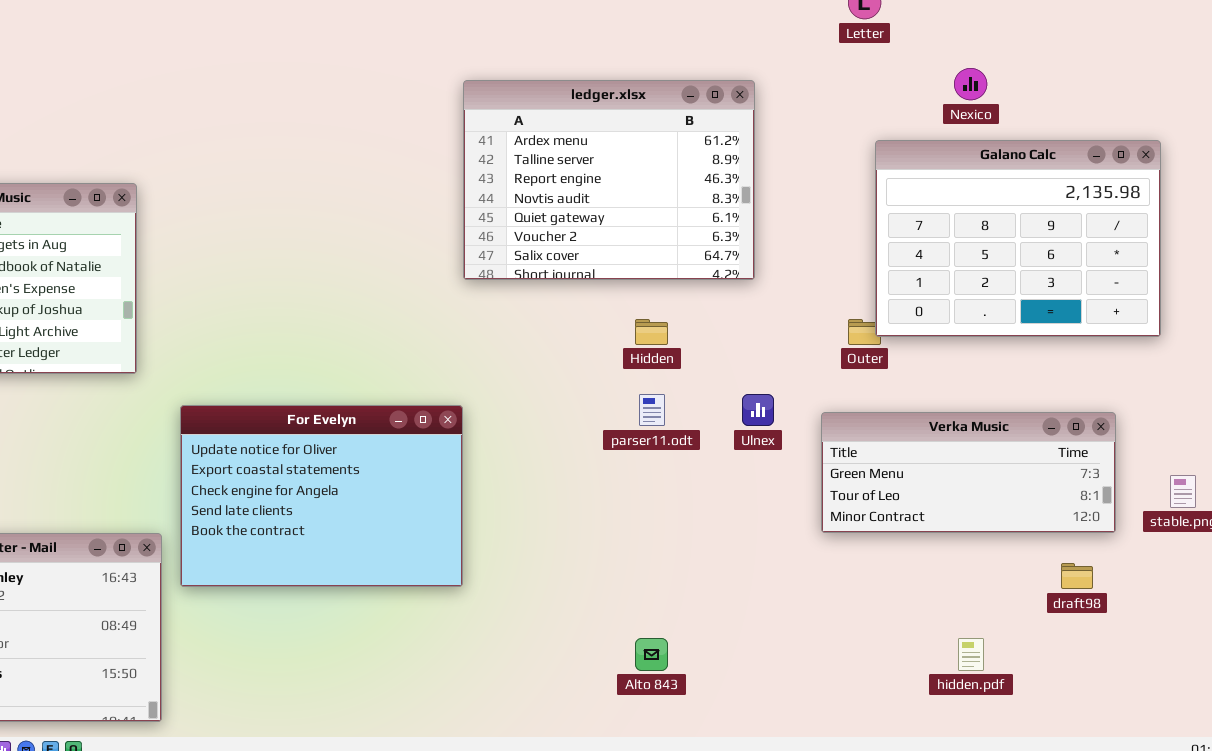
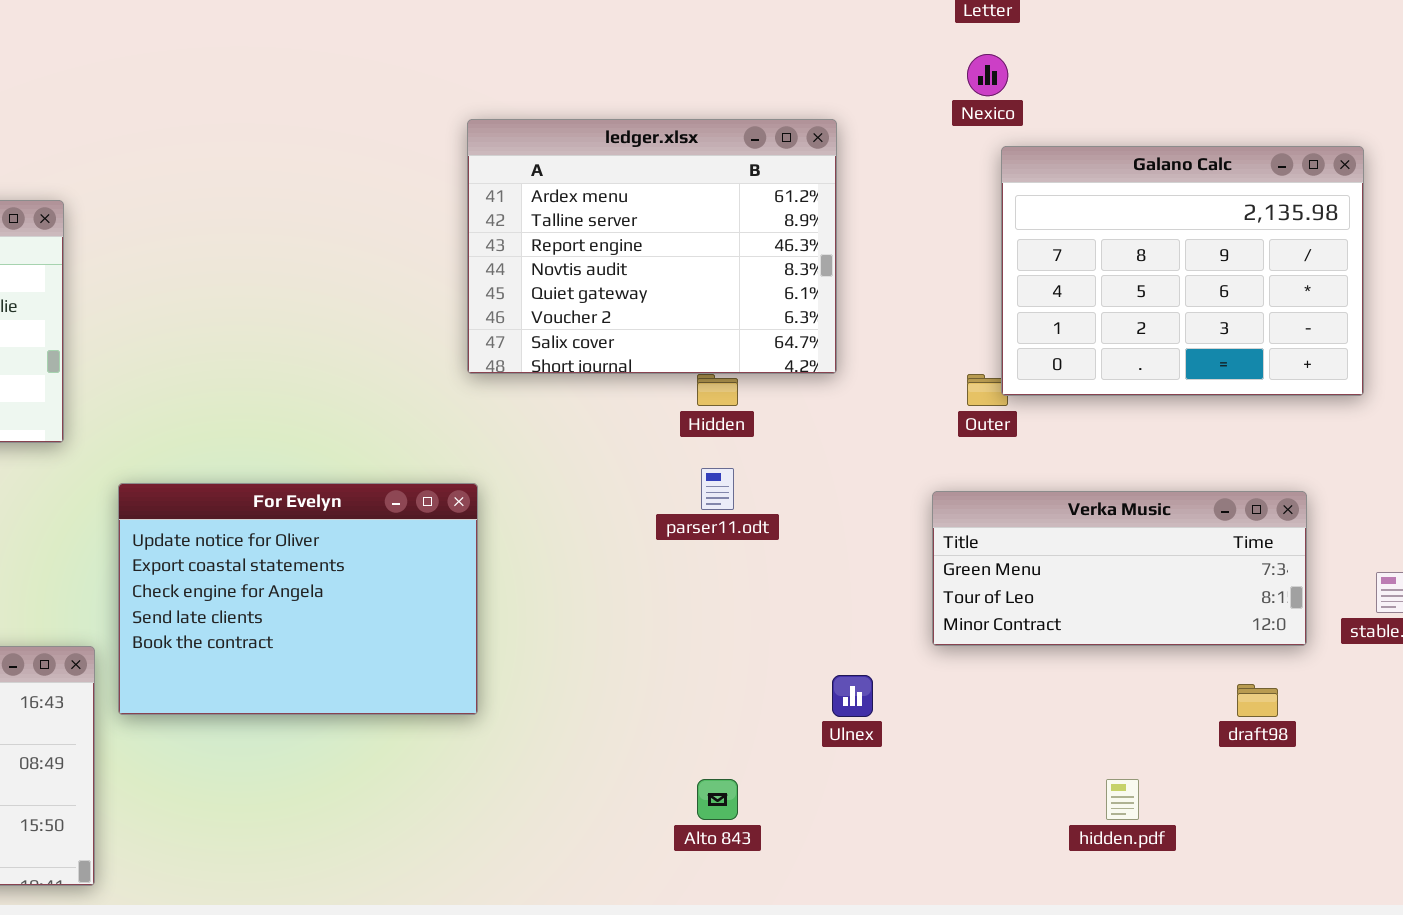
Nexico: [954,68,987,100] -> [967,54,1008,96], moved
ledger.xlsx: [463,80,755,280] -> [467,119,837,374], moved
Ulnex: [742,394,774,426] -> [832,675,873,717], moved

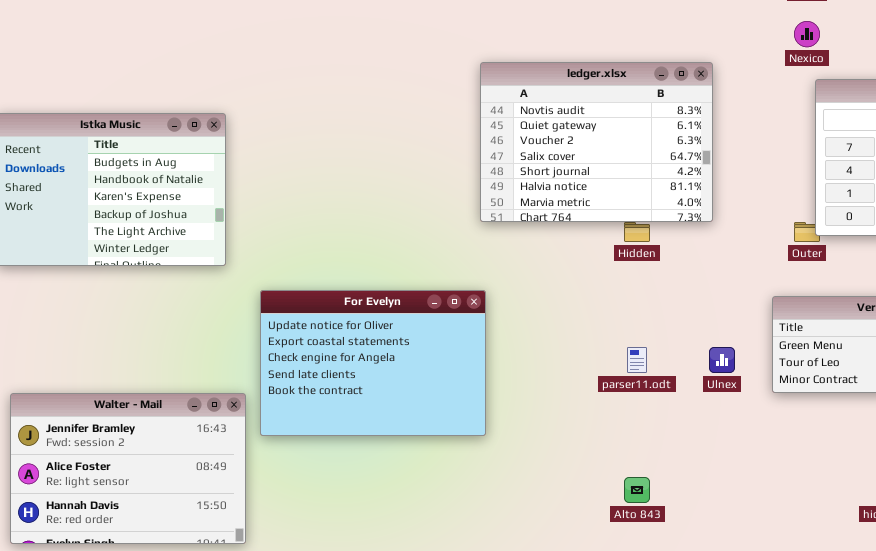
ledger.xlsx: [467,119,837,374] -> [480,62,713,222], scrolled down 3 rows
parser11.odt: [701,468,734,510] -> [627,347,647,373], moved
Ulnex: [832,675,873,717] -> [709,347,735,373], moved

